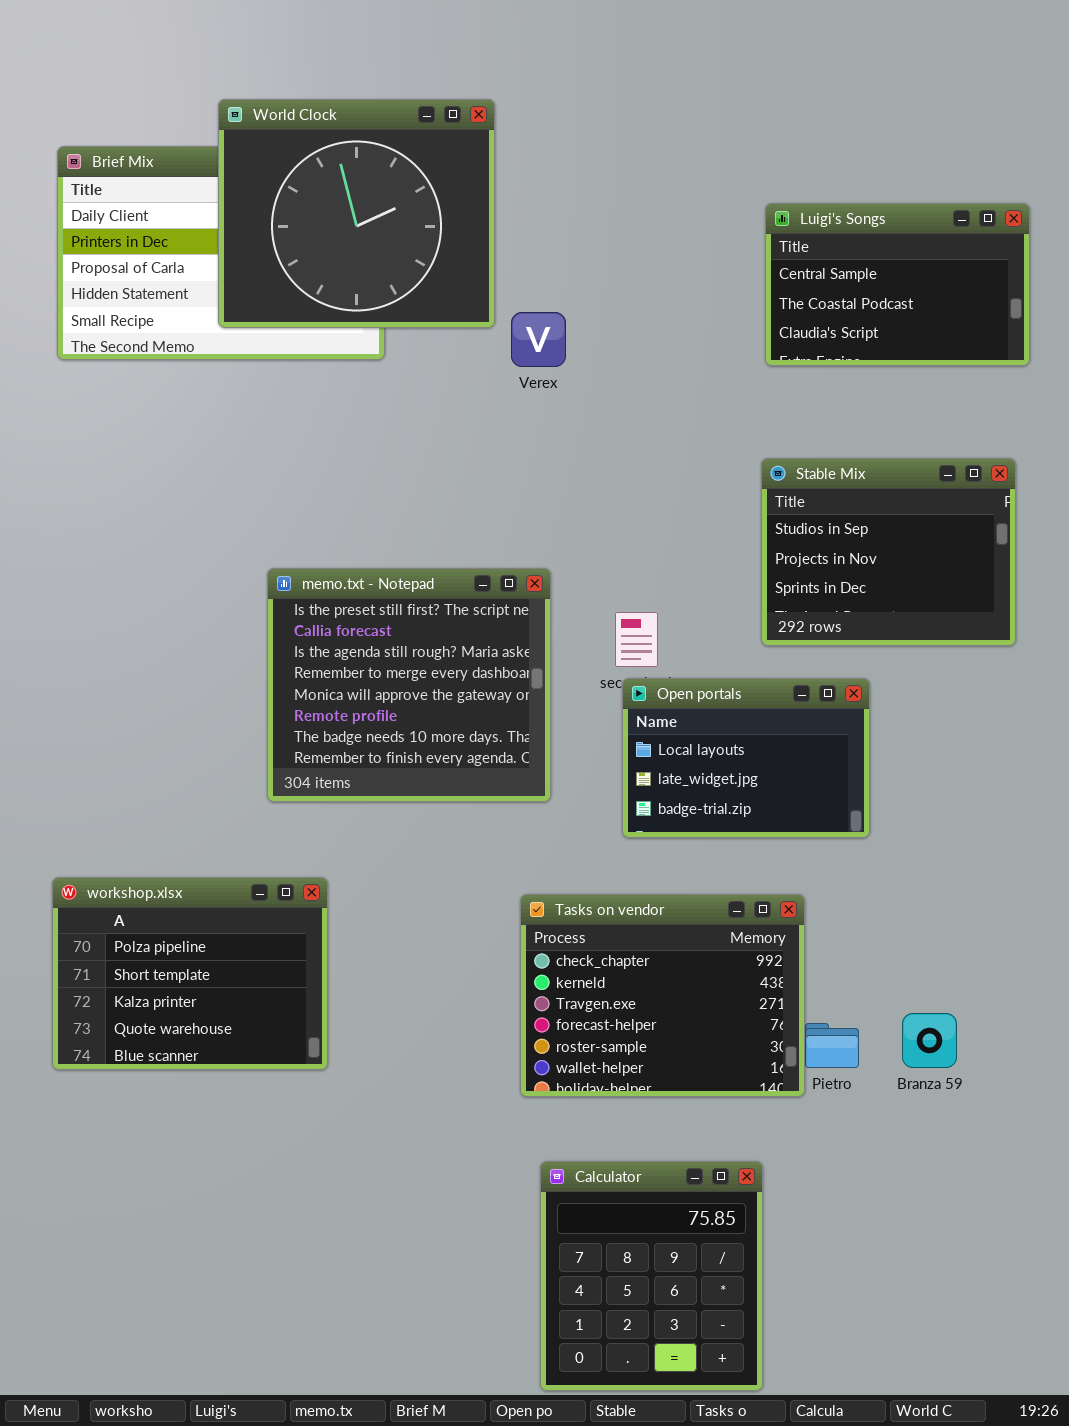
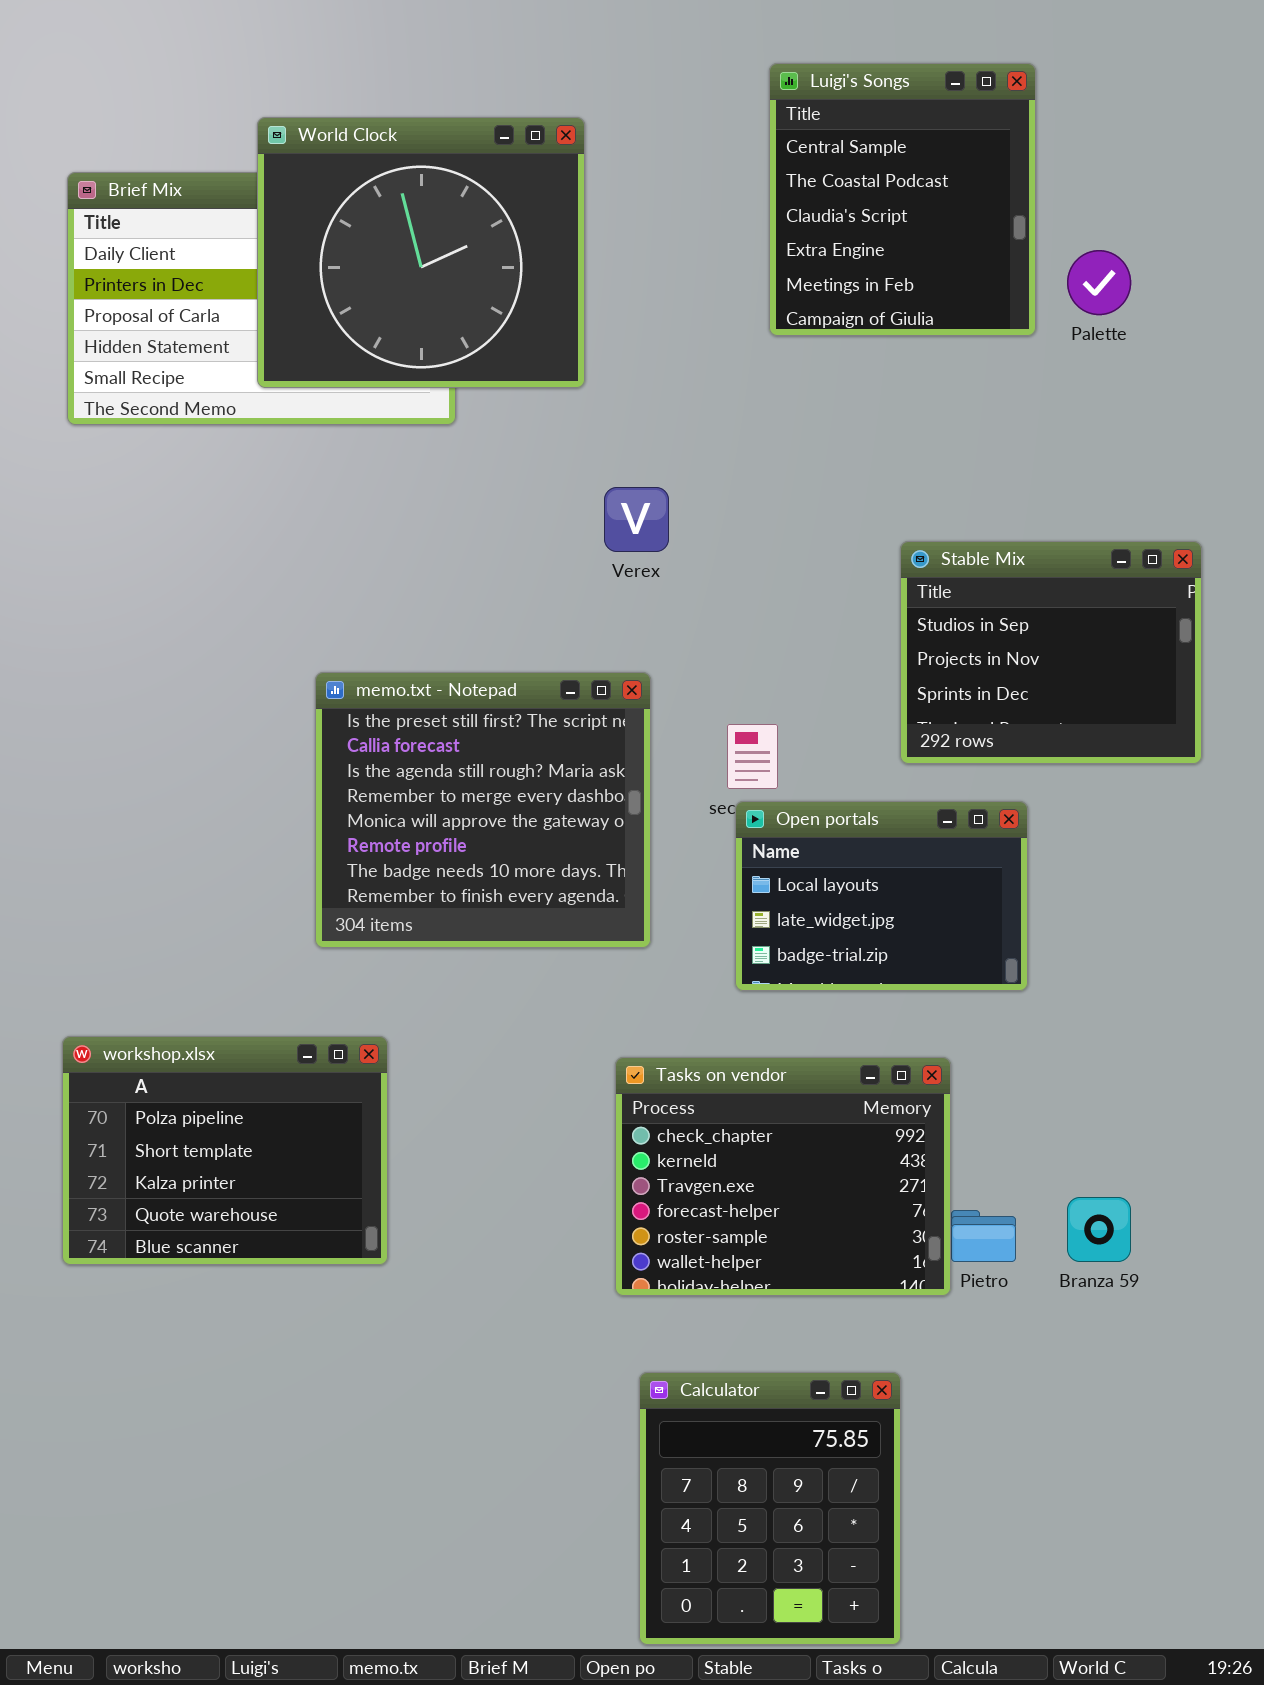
Luigi's Songs: [765,203,1030,366] -> [769,63,1036,336], moved, resized
Verex: [511,312,566,367] -> [604,487,669,552], moved

